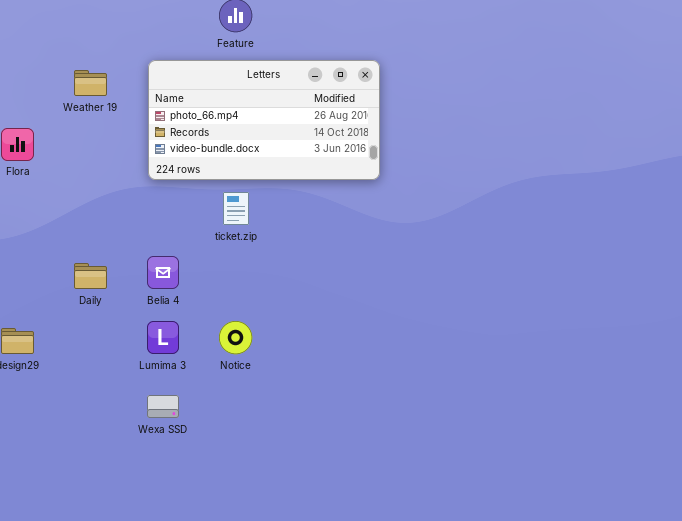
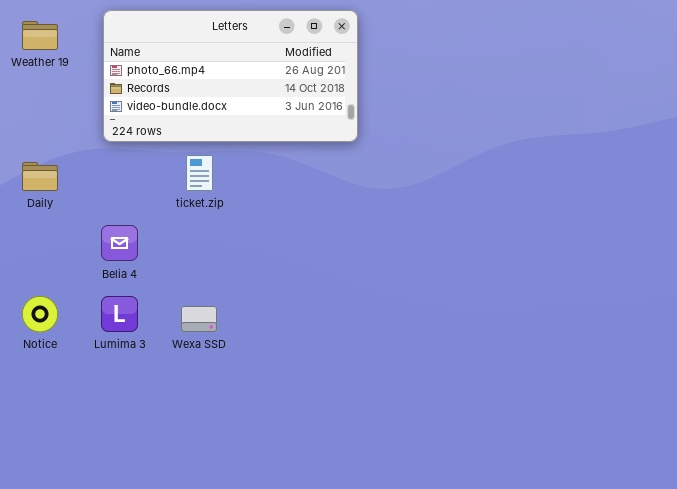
Daily: [74,263,107,289] -> [22,162,58,191], moved
Notice: [219,321,252,354] -> [22,296,58,332], moved
Wexa SSD: [147,395,179,418] -> [181,306,217,332], moved

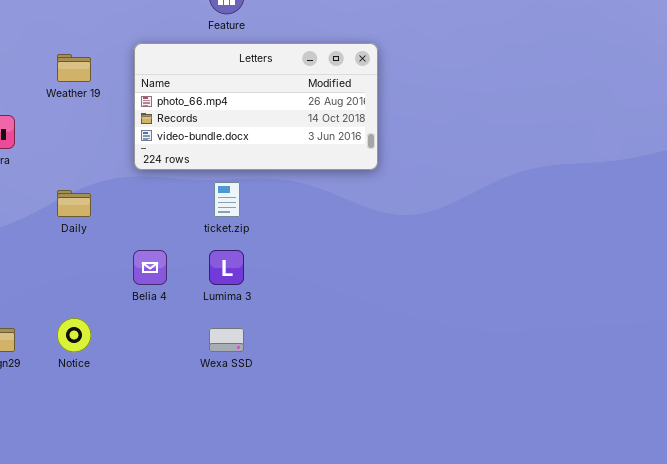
Lumima 3: [101,296,138,332] -> [209,250,244,285], moved

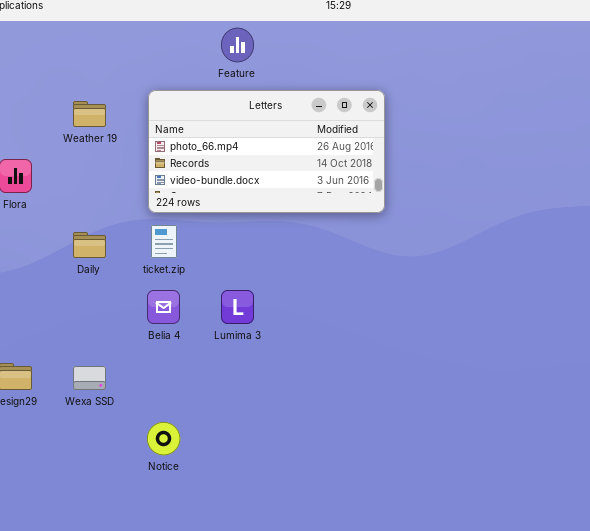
ticket.zip: [214,182,240,217] -> [151,225,177,258], moved
Notice: [57,318,91,352] -> [147,422,180,455], moved
Wexa SSD: [209,328,244,352] -> [73,366,106,390], moved

